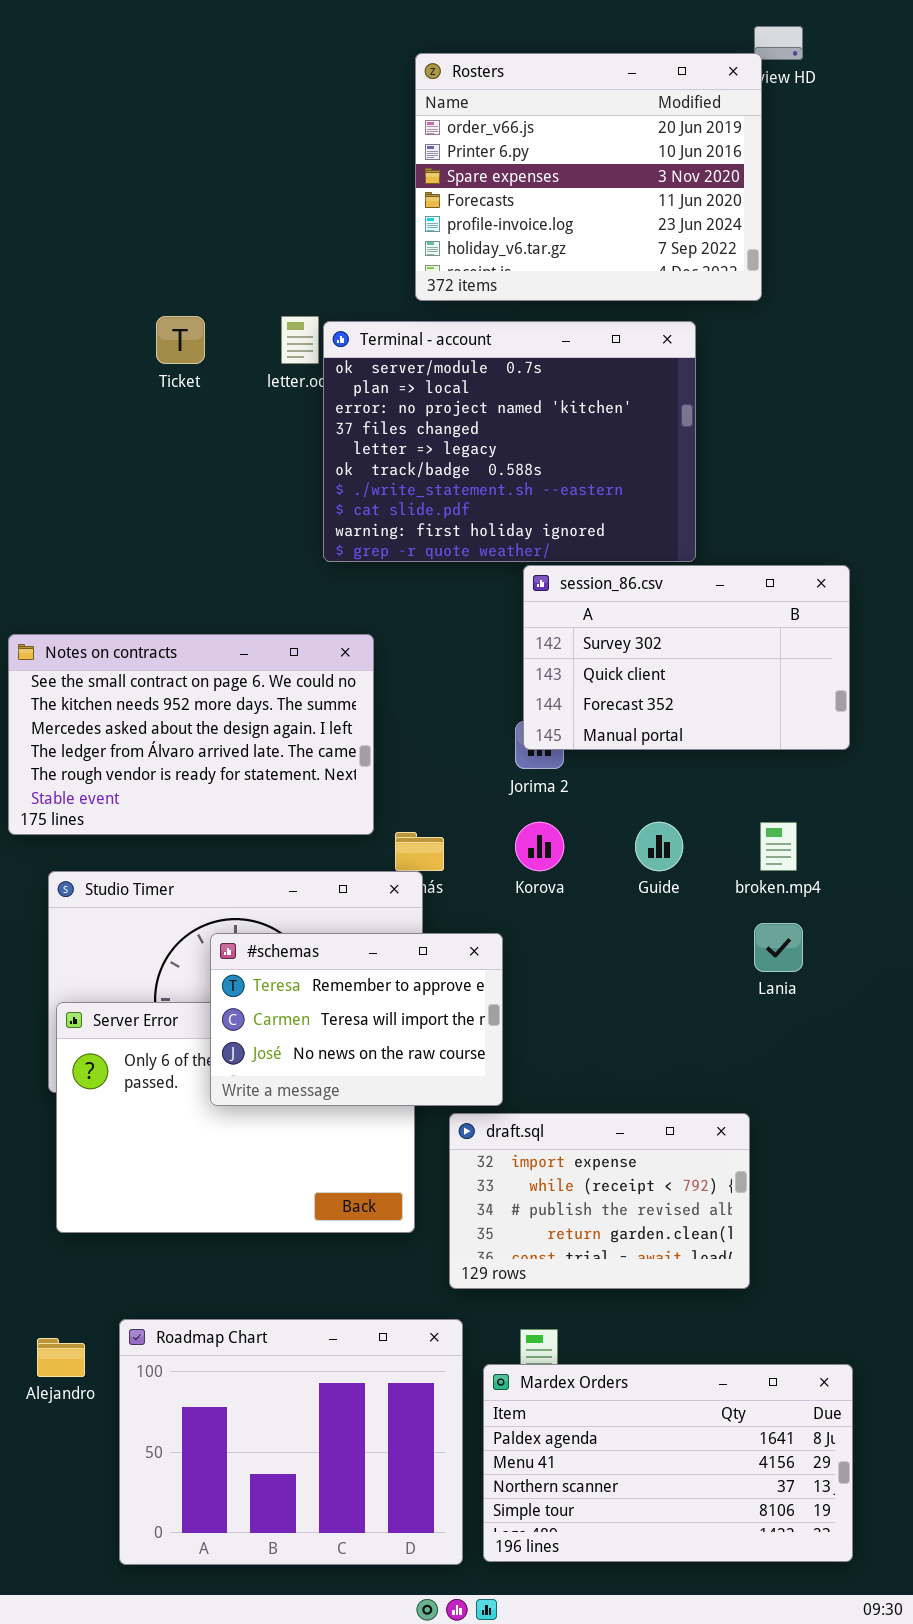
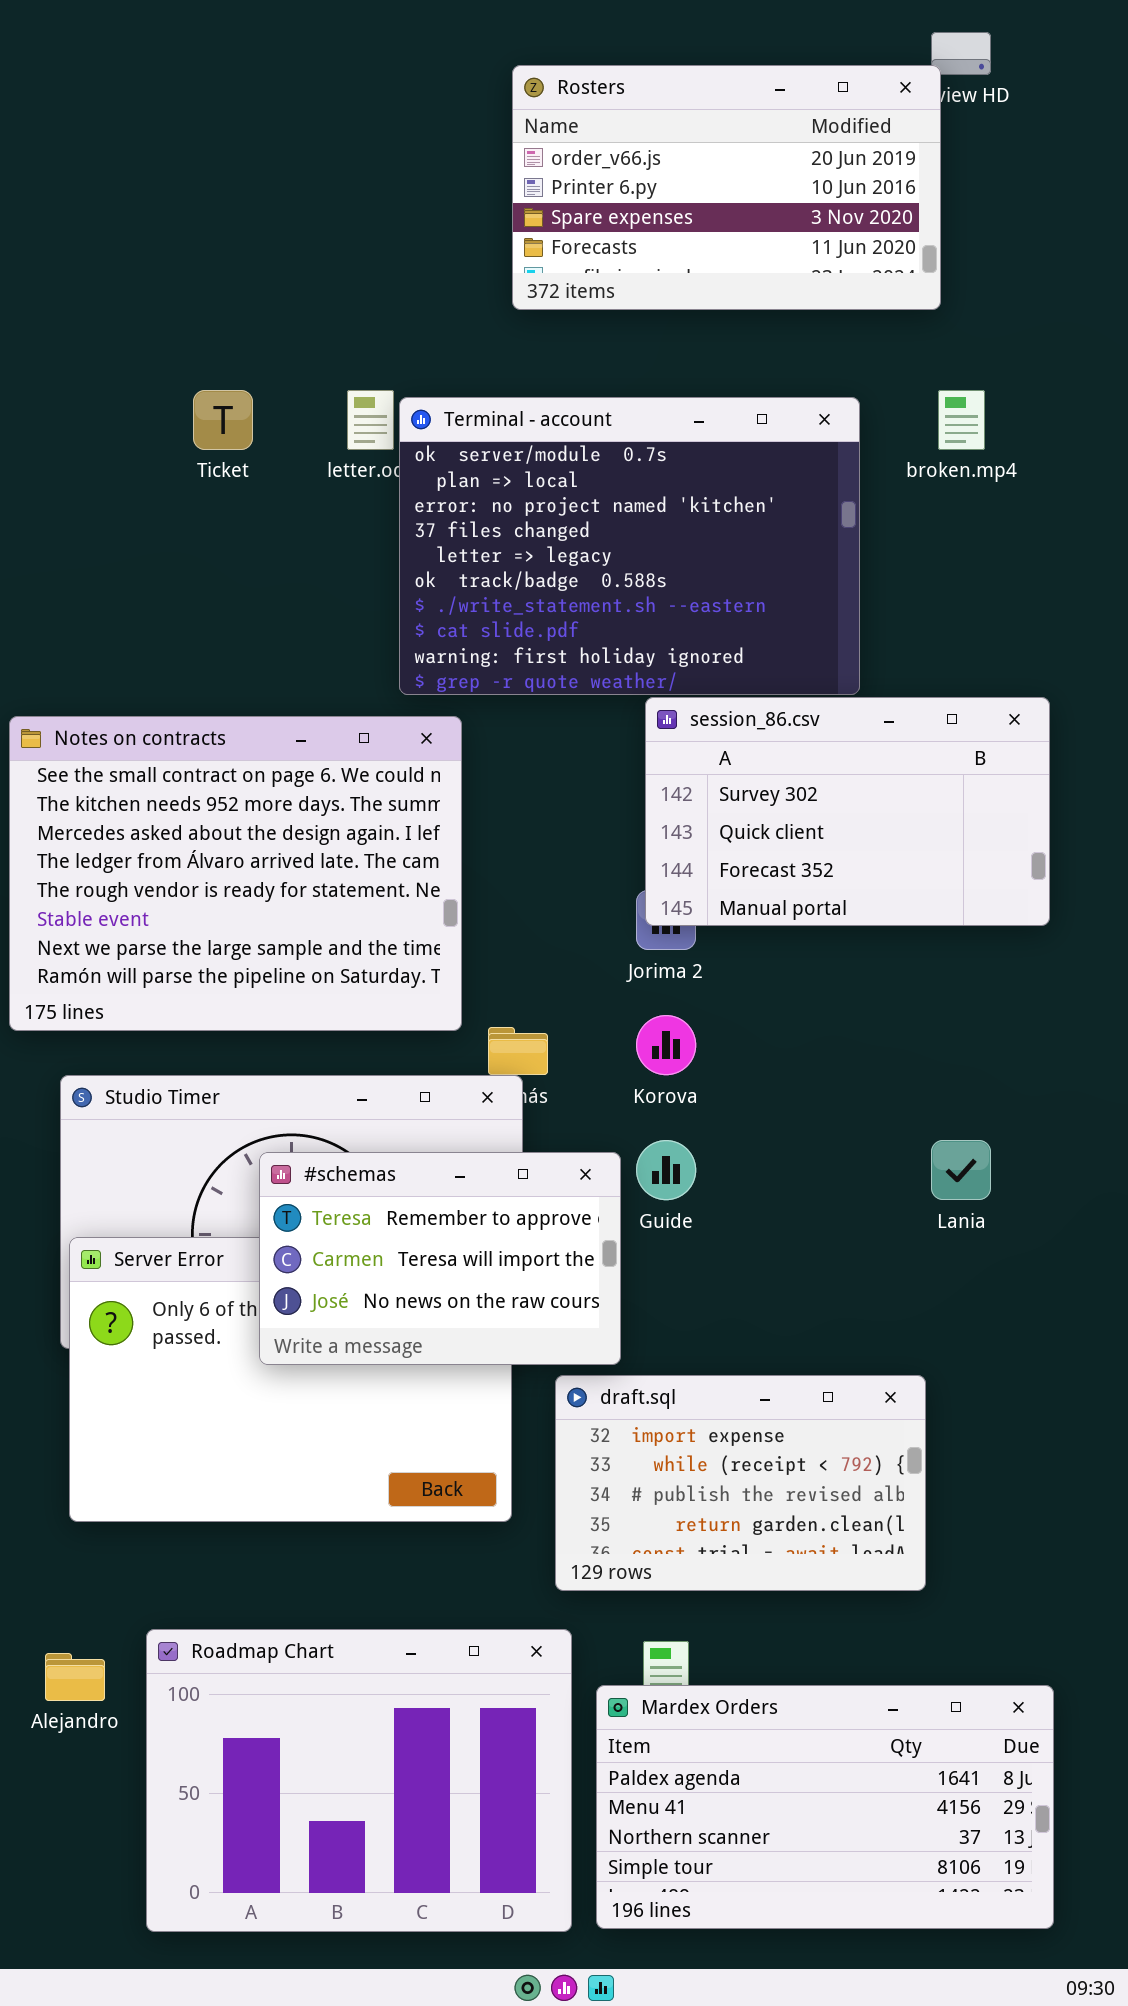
Rosters: [415,53,762,301] -> [512,65,941,310], resized
Notes on contracts: [8,634,374,835] -> [9,716,462,1031], resized
Guide: [635,822,683,871] -> [636,1140,696,1200], moved
broken.mp4: [760,822,797,871] -> [938,390,985,450], moved

